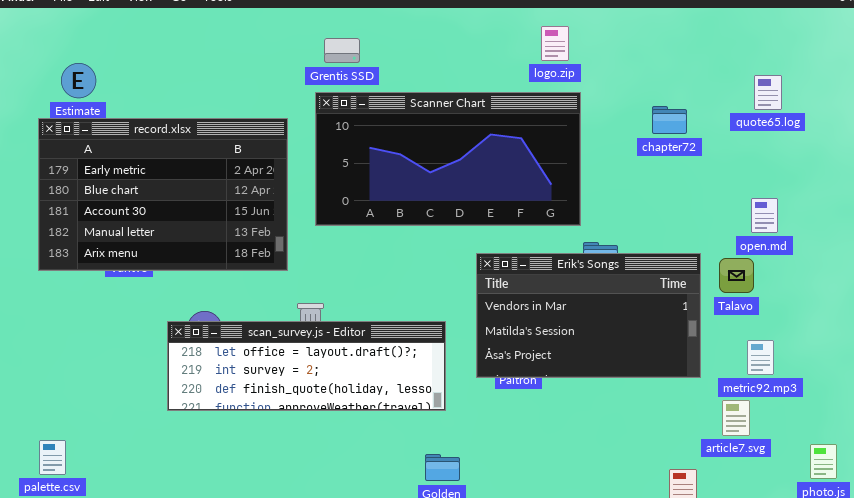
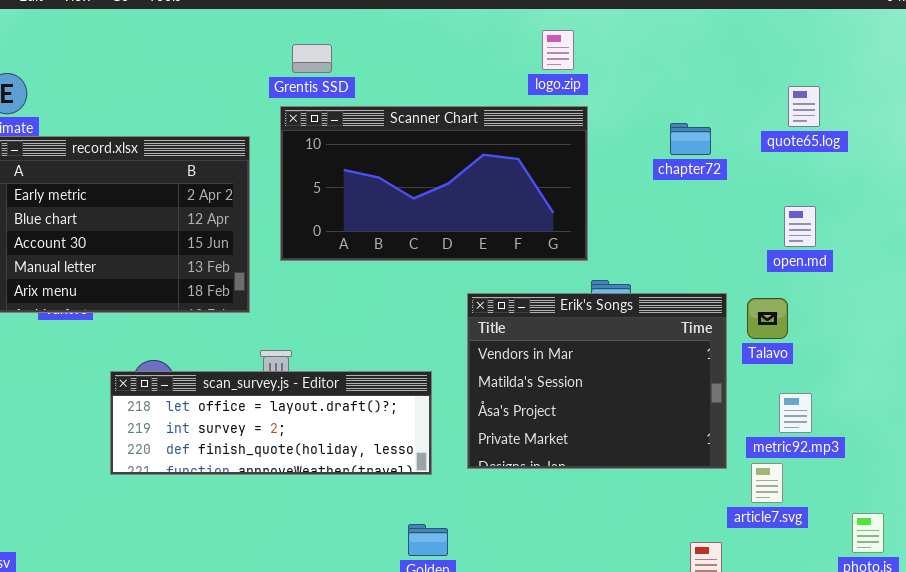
open.md: [751,198,778,233] -> [784,206,816,247], moved
Erik's Songs: [476,253,701,378] -> [467,293,727,469], resized

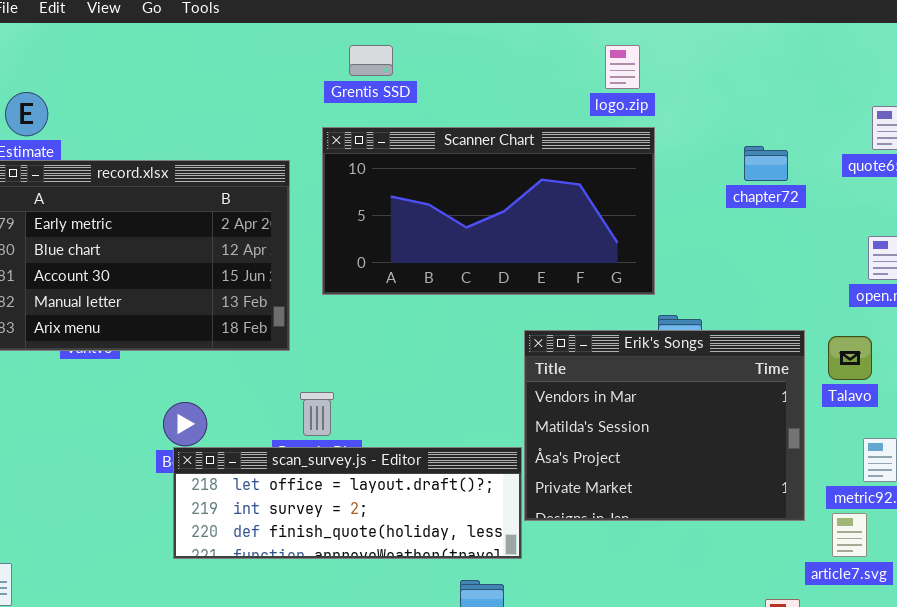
Grentis SSD: [292,44,332,73] -> [349,45,393,76], moved
scan_survey.js - Editor: [110,371,432,475] -> [173,447,522,559], moved

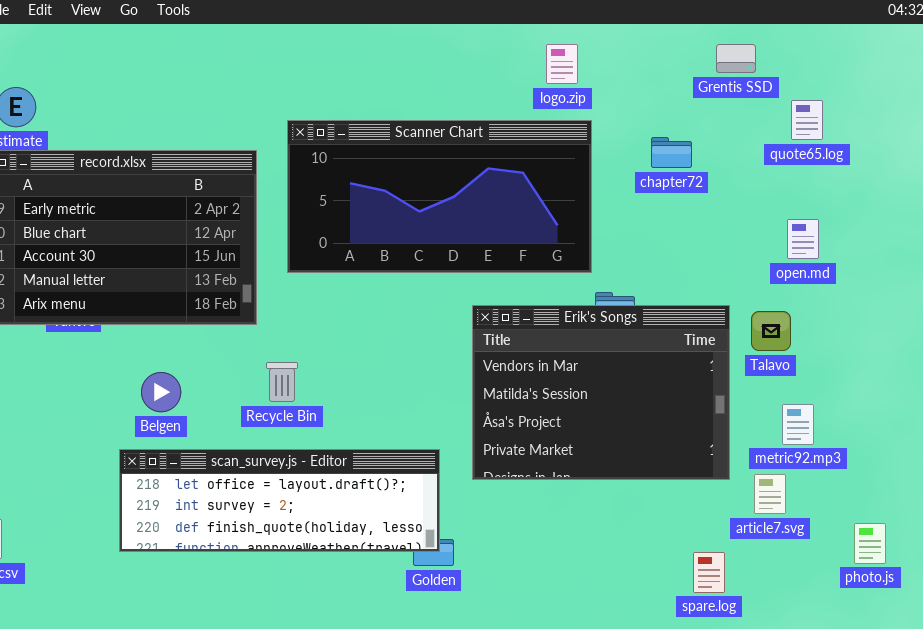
Grentis SSD: [349,45,393,76] -> [716,44,756,73], moved
chapter72: [744,146,788,181] -> [651,137,692,168], moved
scan_survey.js - Editor: [173,447,522,559] -> [119,449,440,552], moved

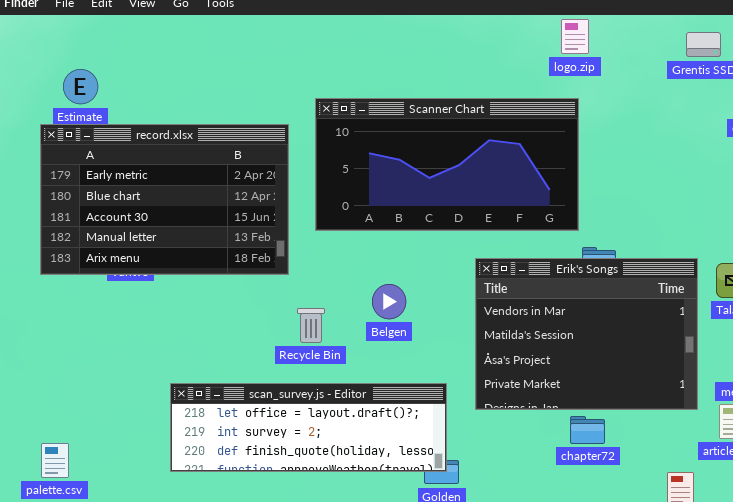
logo.zip: [546,44,578,84] -> [561,19,589,54], moved
chapter72: [651,137,692,168] -> [570,416,605,444], moved
Belgen: [141,372,181,412] -> [372,284,406,319], moved

